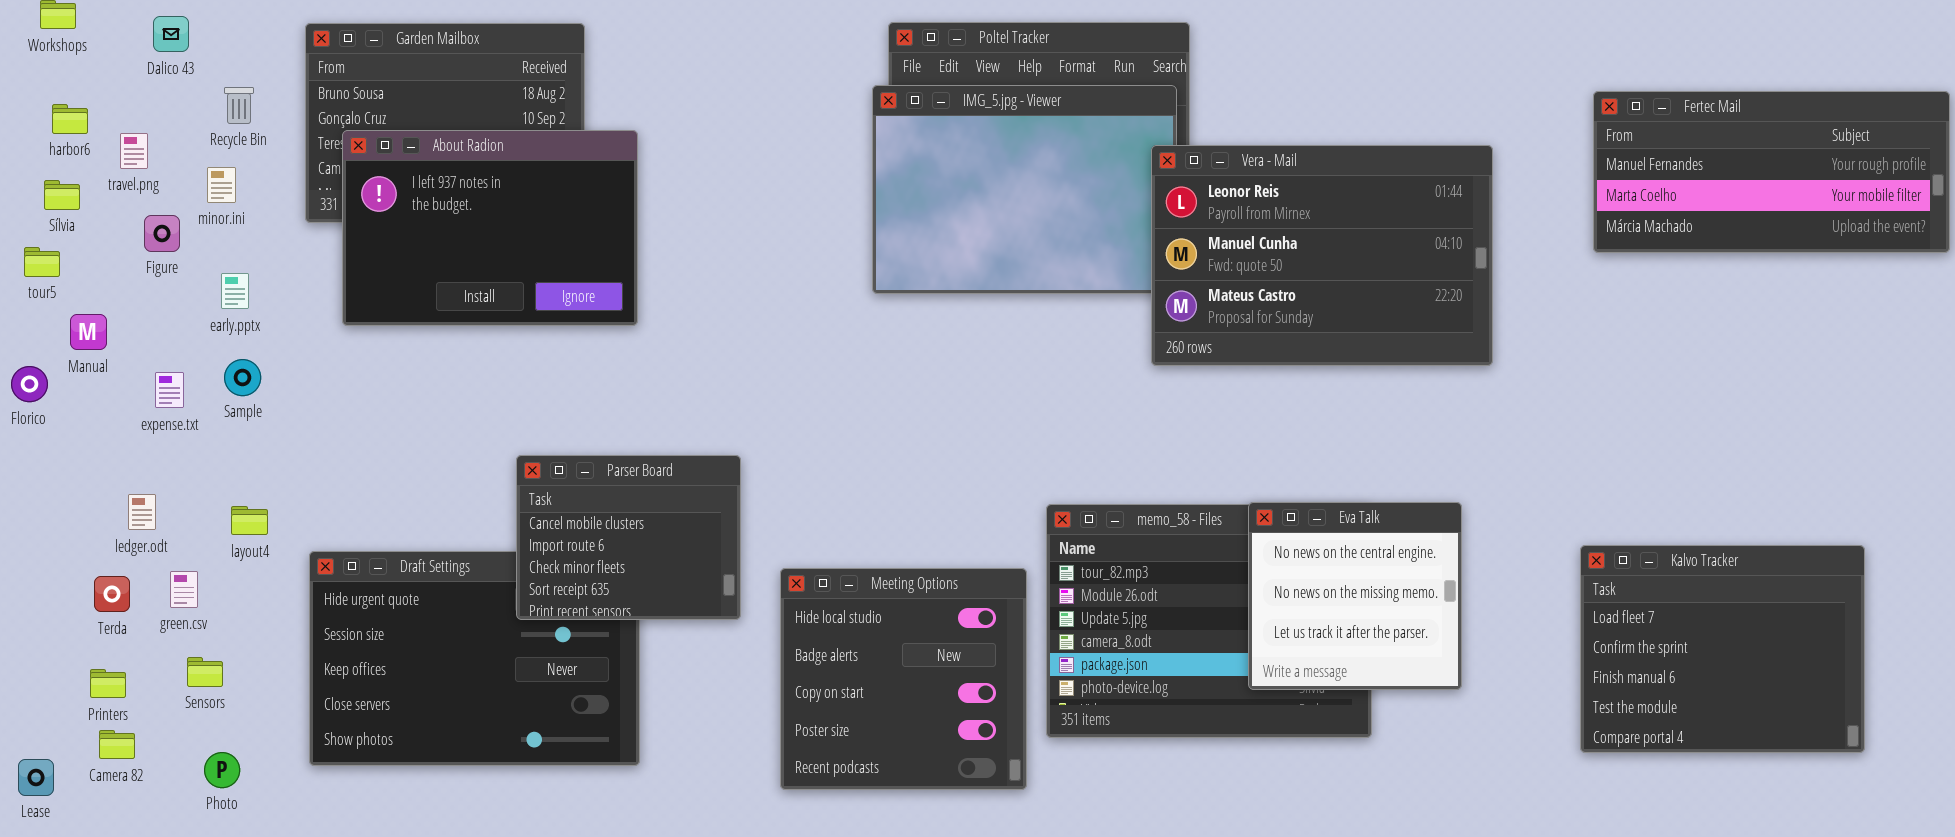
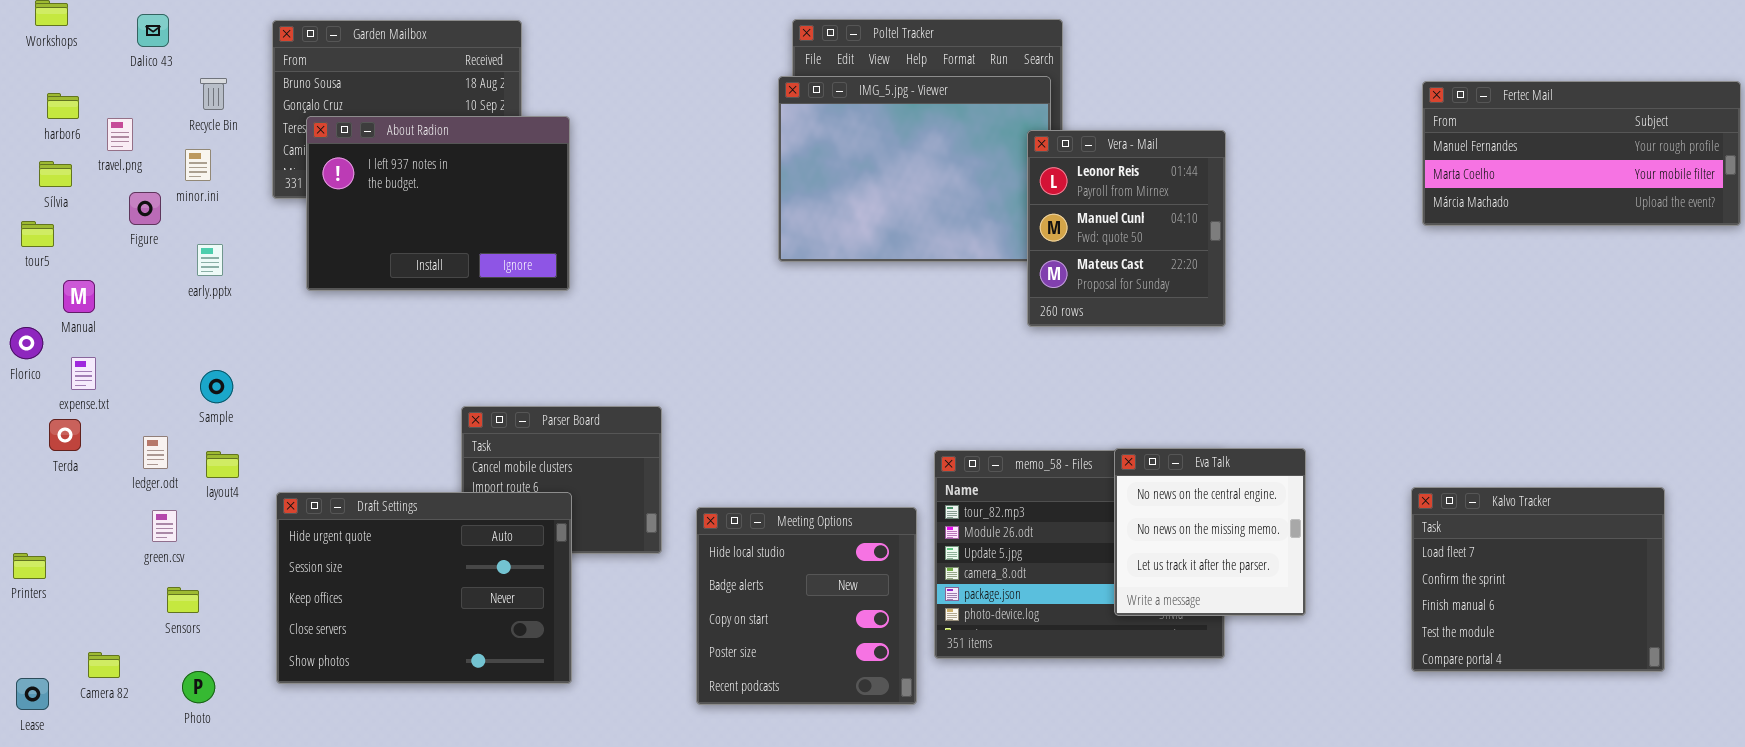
Vera - Mail: [1151,145,1493,366] -> [1027,130,1226,327], resized
Sample: [224,359,261,396] -> [200,370,233,403], moved
expense.txt: [155,372,184,408] -> [71,357,96,390], moved
ledger.odt: [128,494,156,530] -> [143,436,168,469], moved
Draft Settings: [309,551,640,766] -> [276,492,572,684], raised
Terda: [94,576,130,612] -> [49,419,81,451], moved
Printers: [90,669,126,698] -> [13,553,46,579], moved

